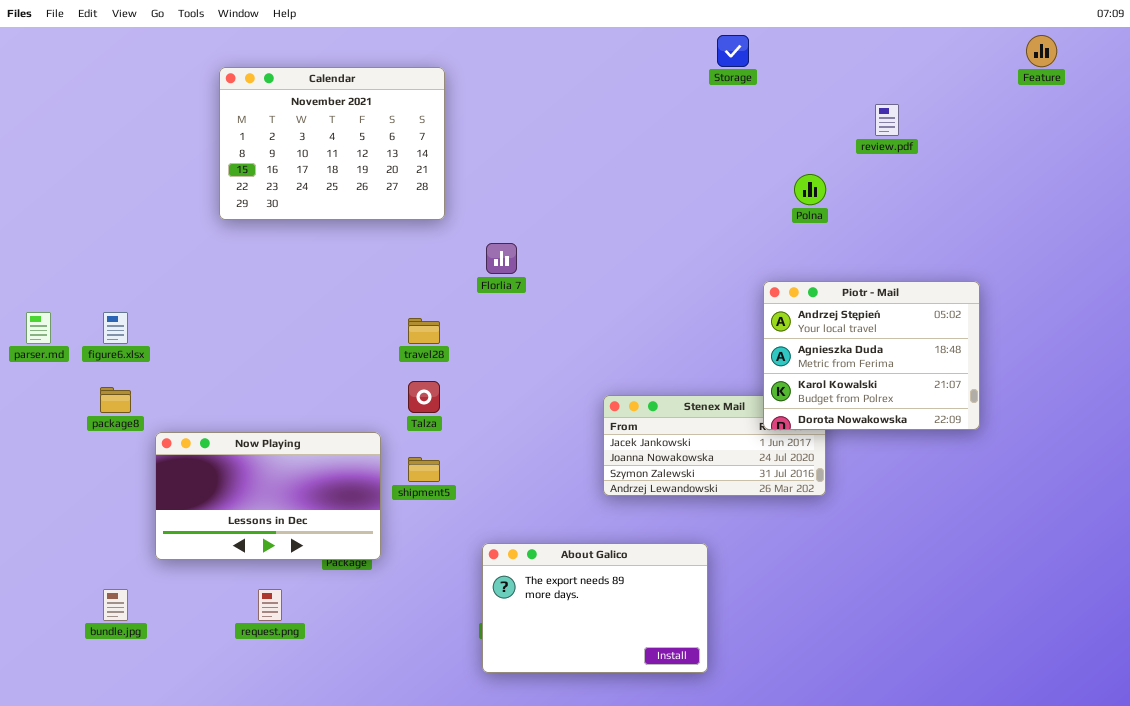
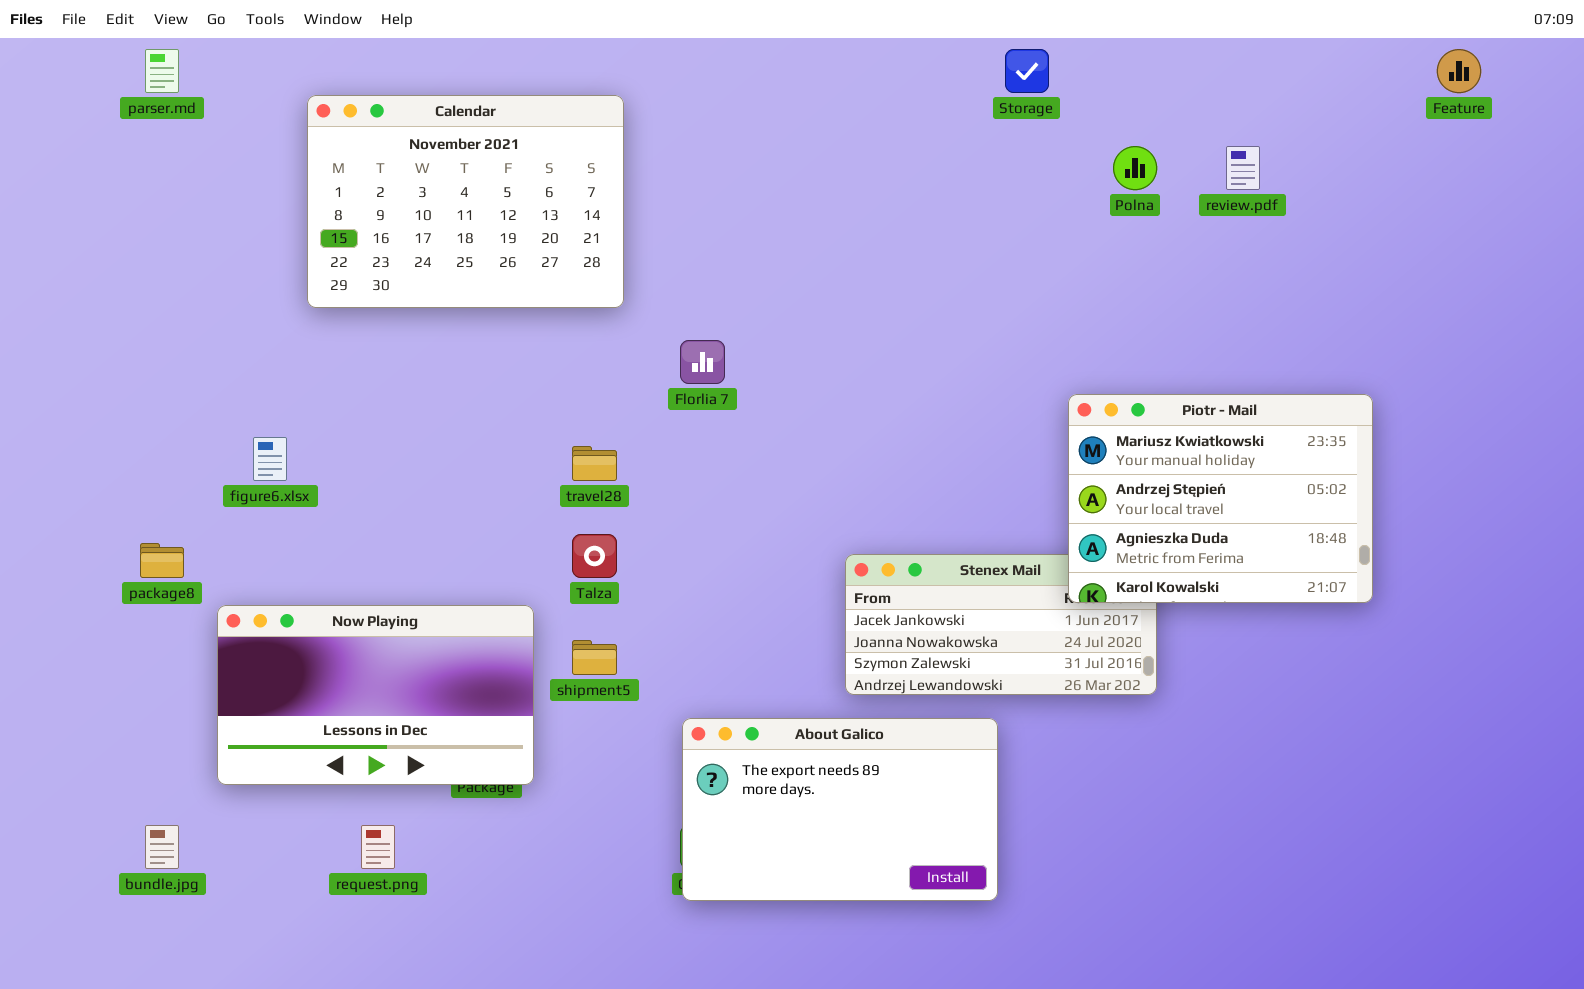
Polna: [794,174,826,205] -> [1113,146,1157,190], moved
Piotr - Mail: [763,281,980,430] -> [1068,394,1373,603], scrolled up 1 row
parser.md: [26,312,51,344] -> [145,49,179,93], moved
figure6.xlsx: [103,312,128,344] -> [253,437,287,481], moved
About Galico: [482,543,708,673] -> [682,718,998,901], moved

